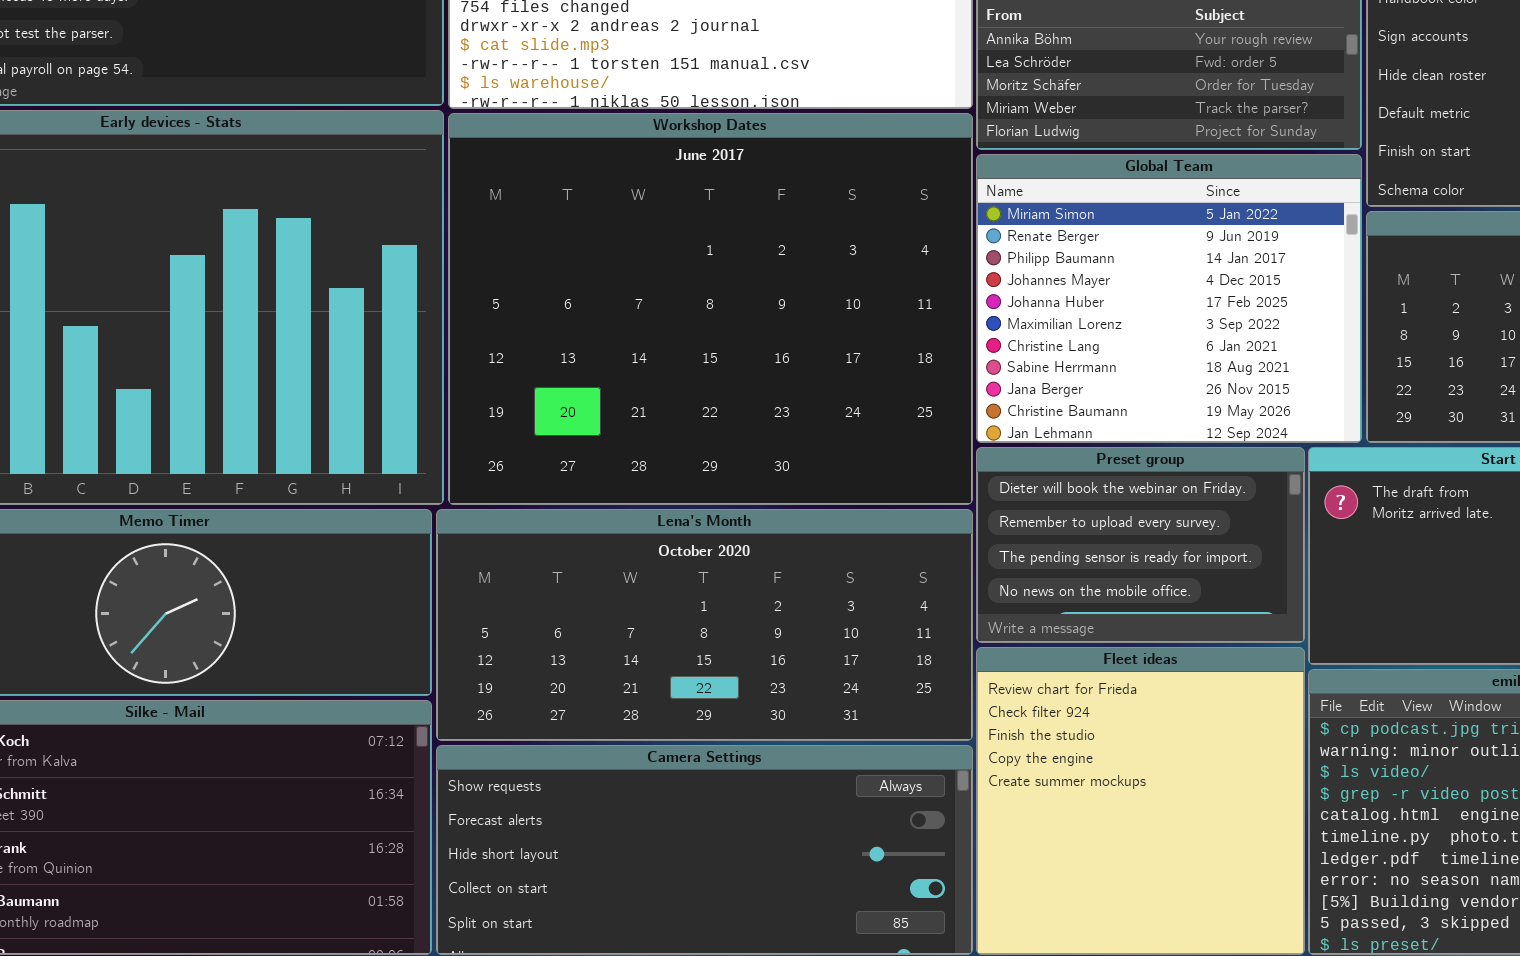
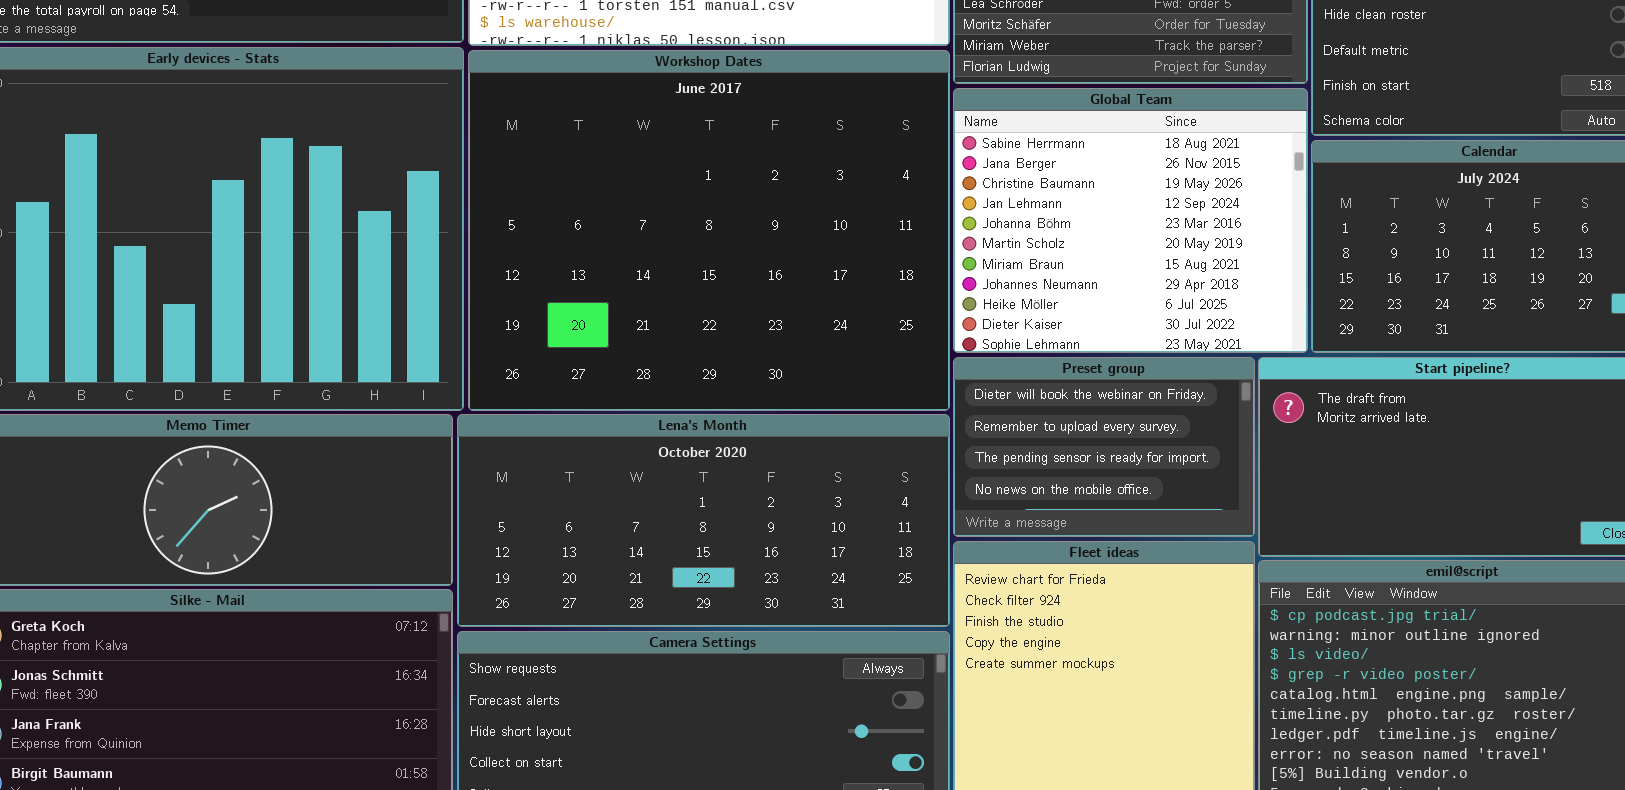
Global Team: [976,154,1362,443] -> [953,88,1308,353], scrolled down 7 rows

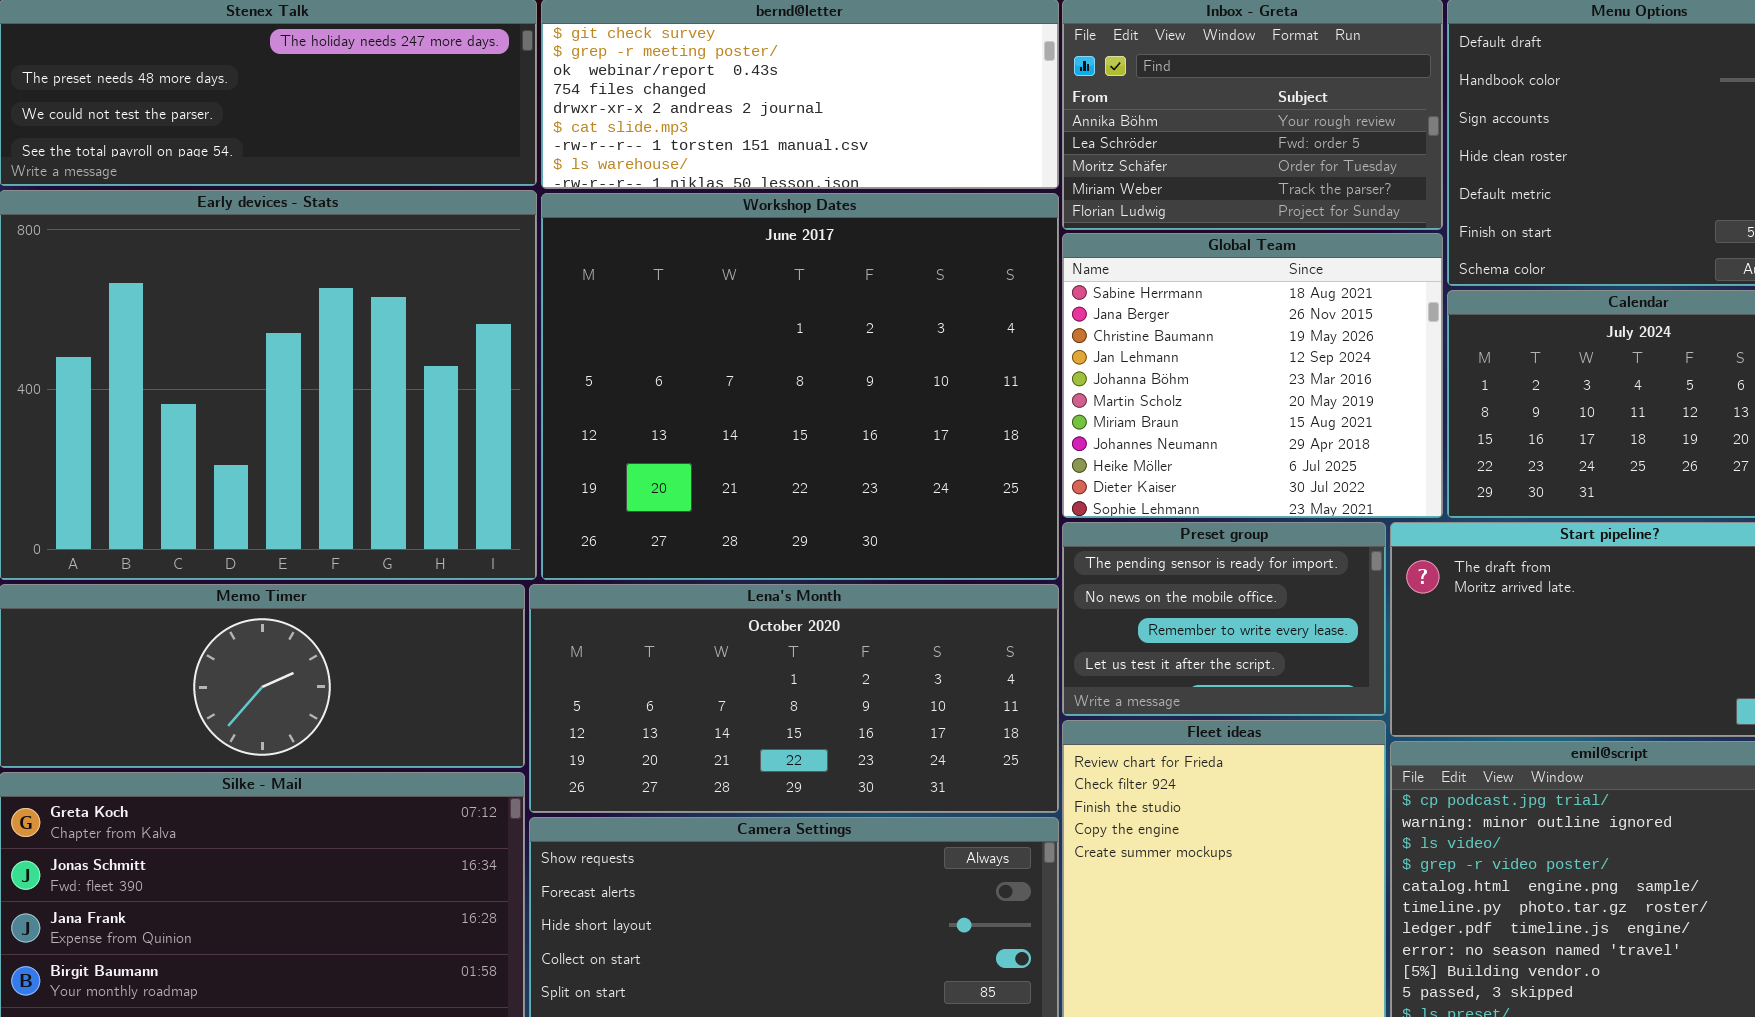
Preset group: [953,357,1255,537] -> [1062,522,1386,716], scrolled down 2 rows

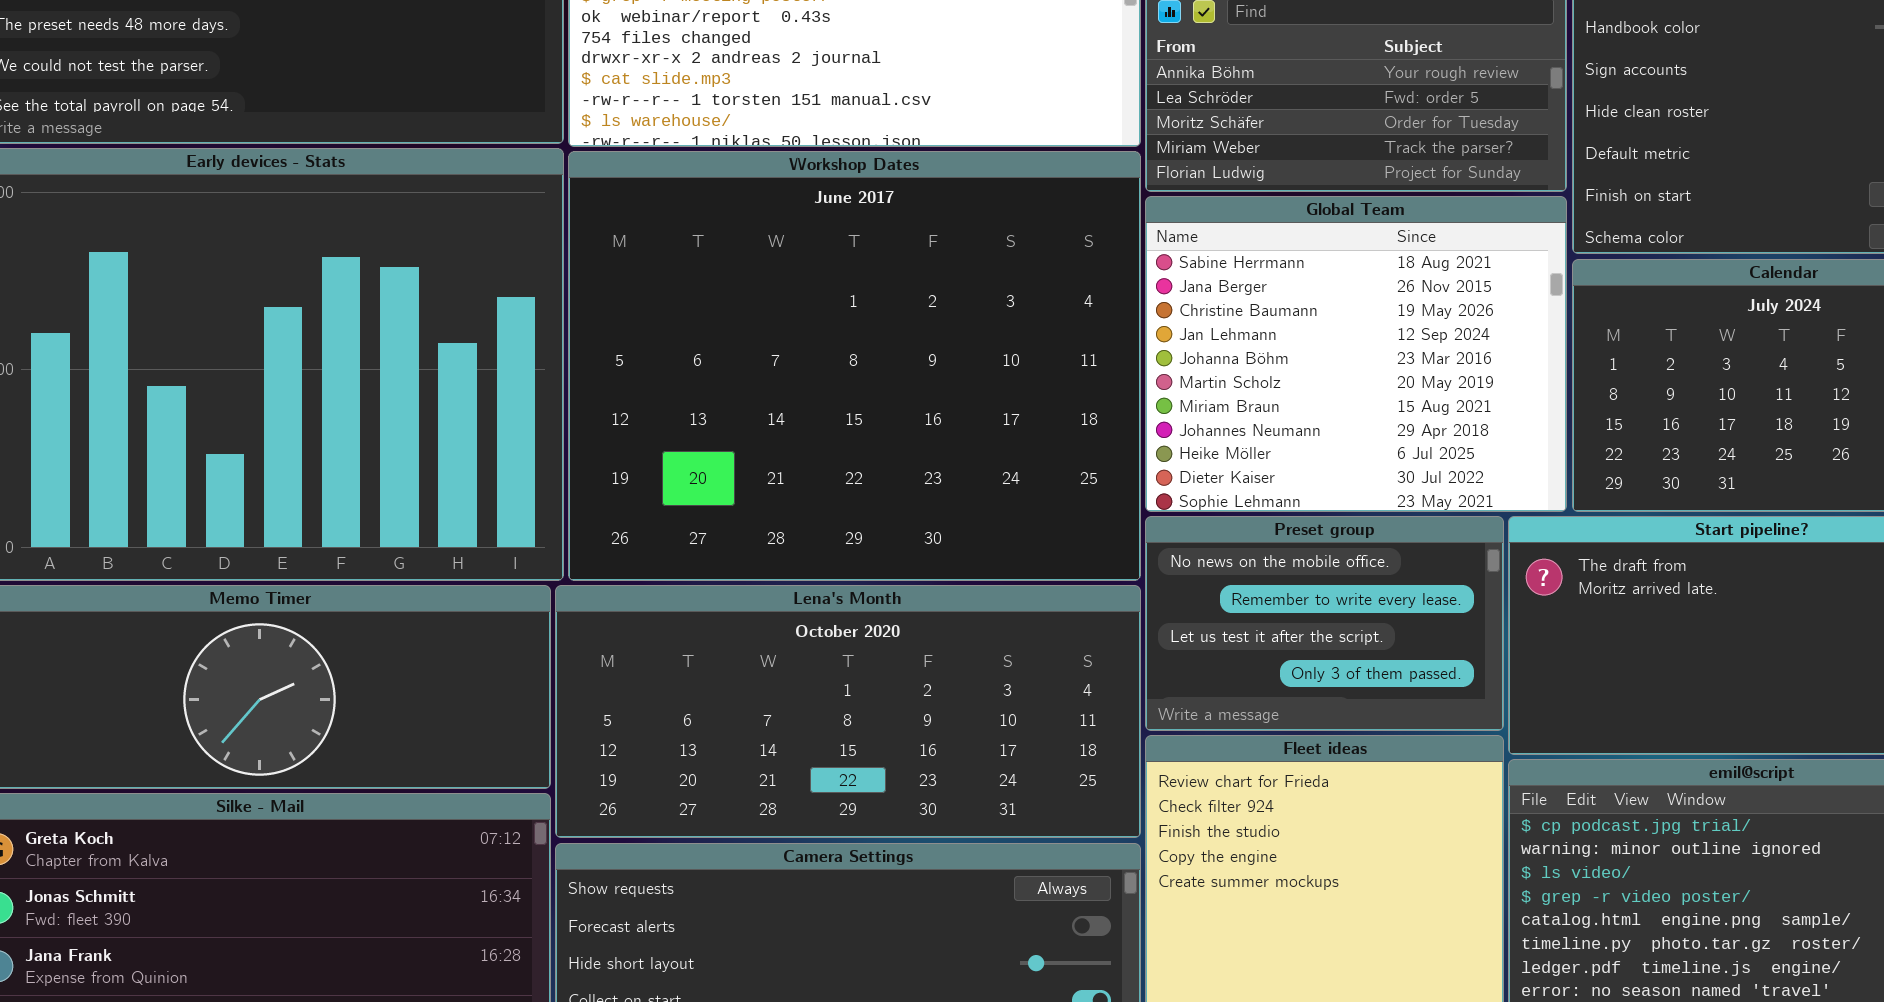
Preset group: [1062,522,1386,716] -> [1145,516,1504,731], scrolled down 1 row

